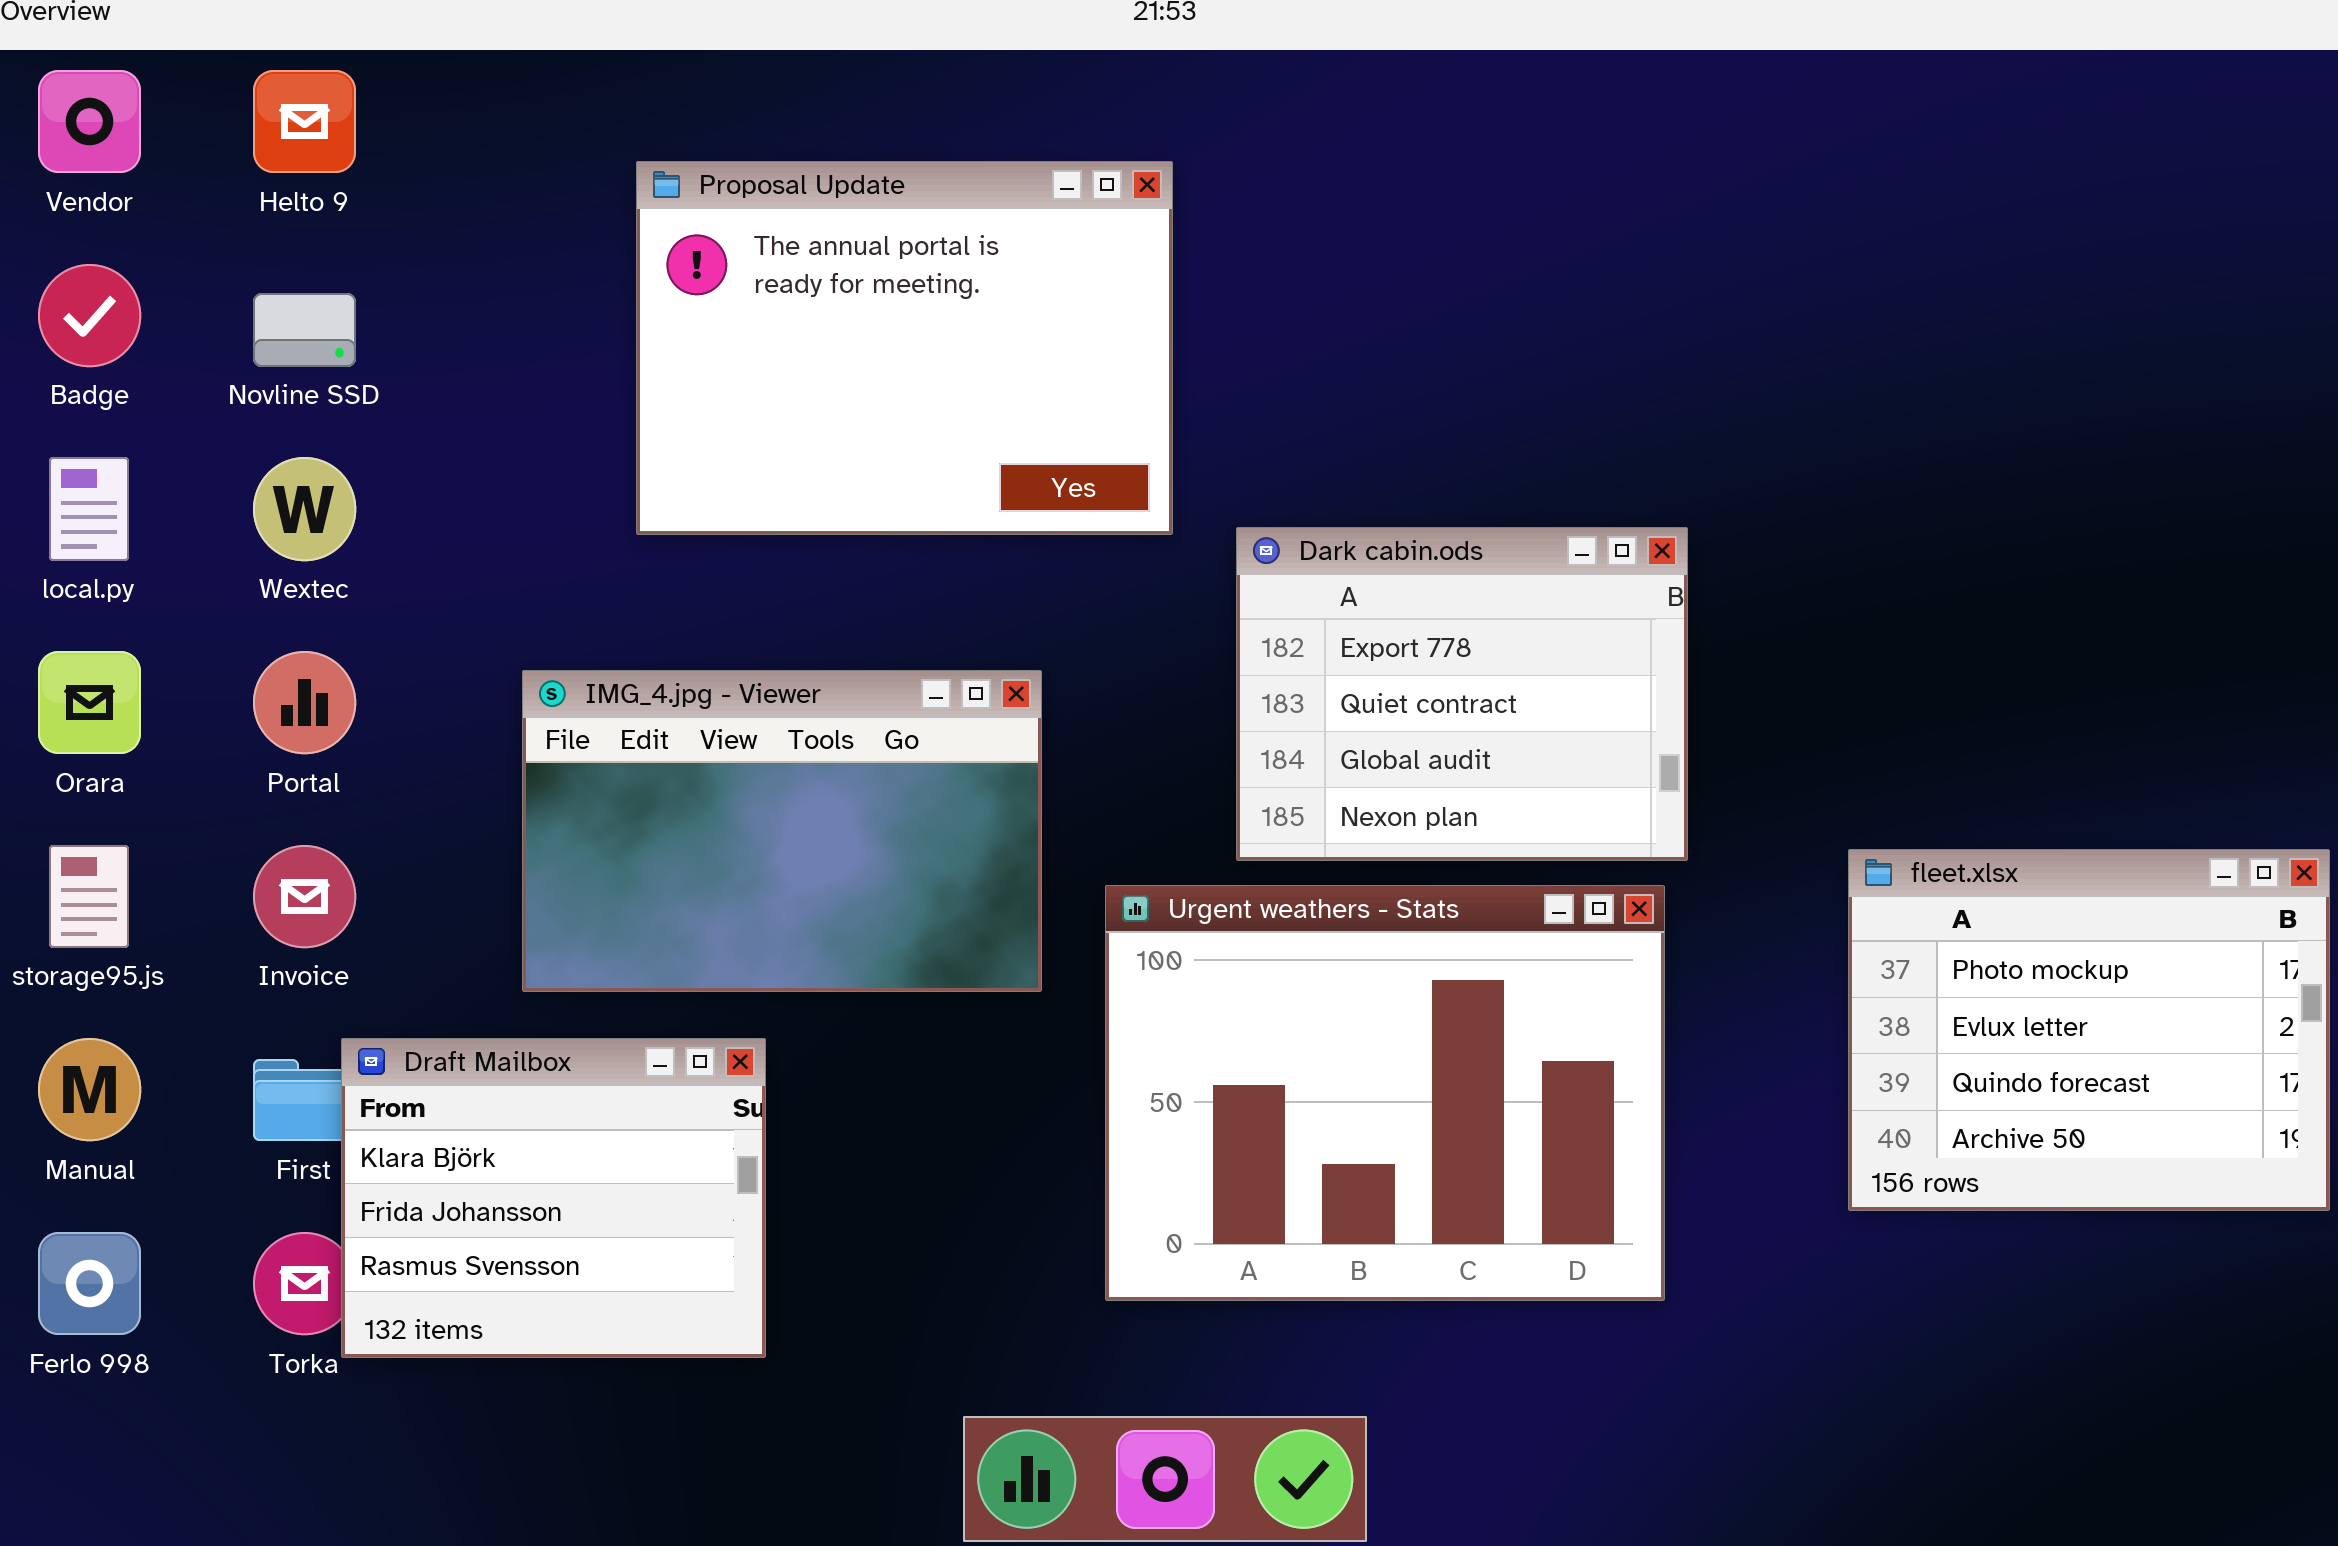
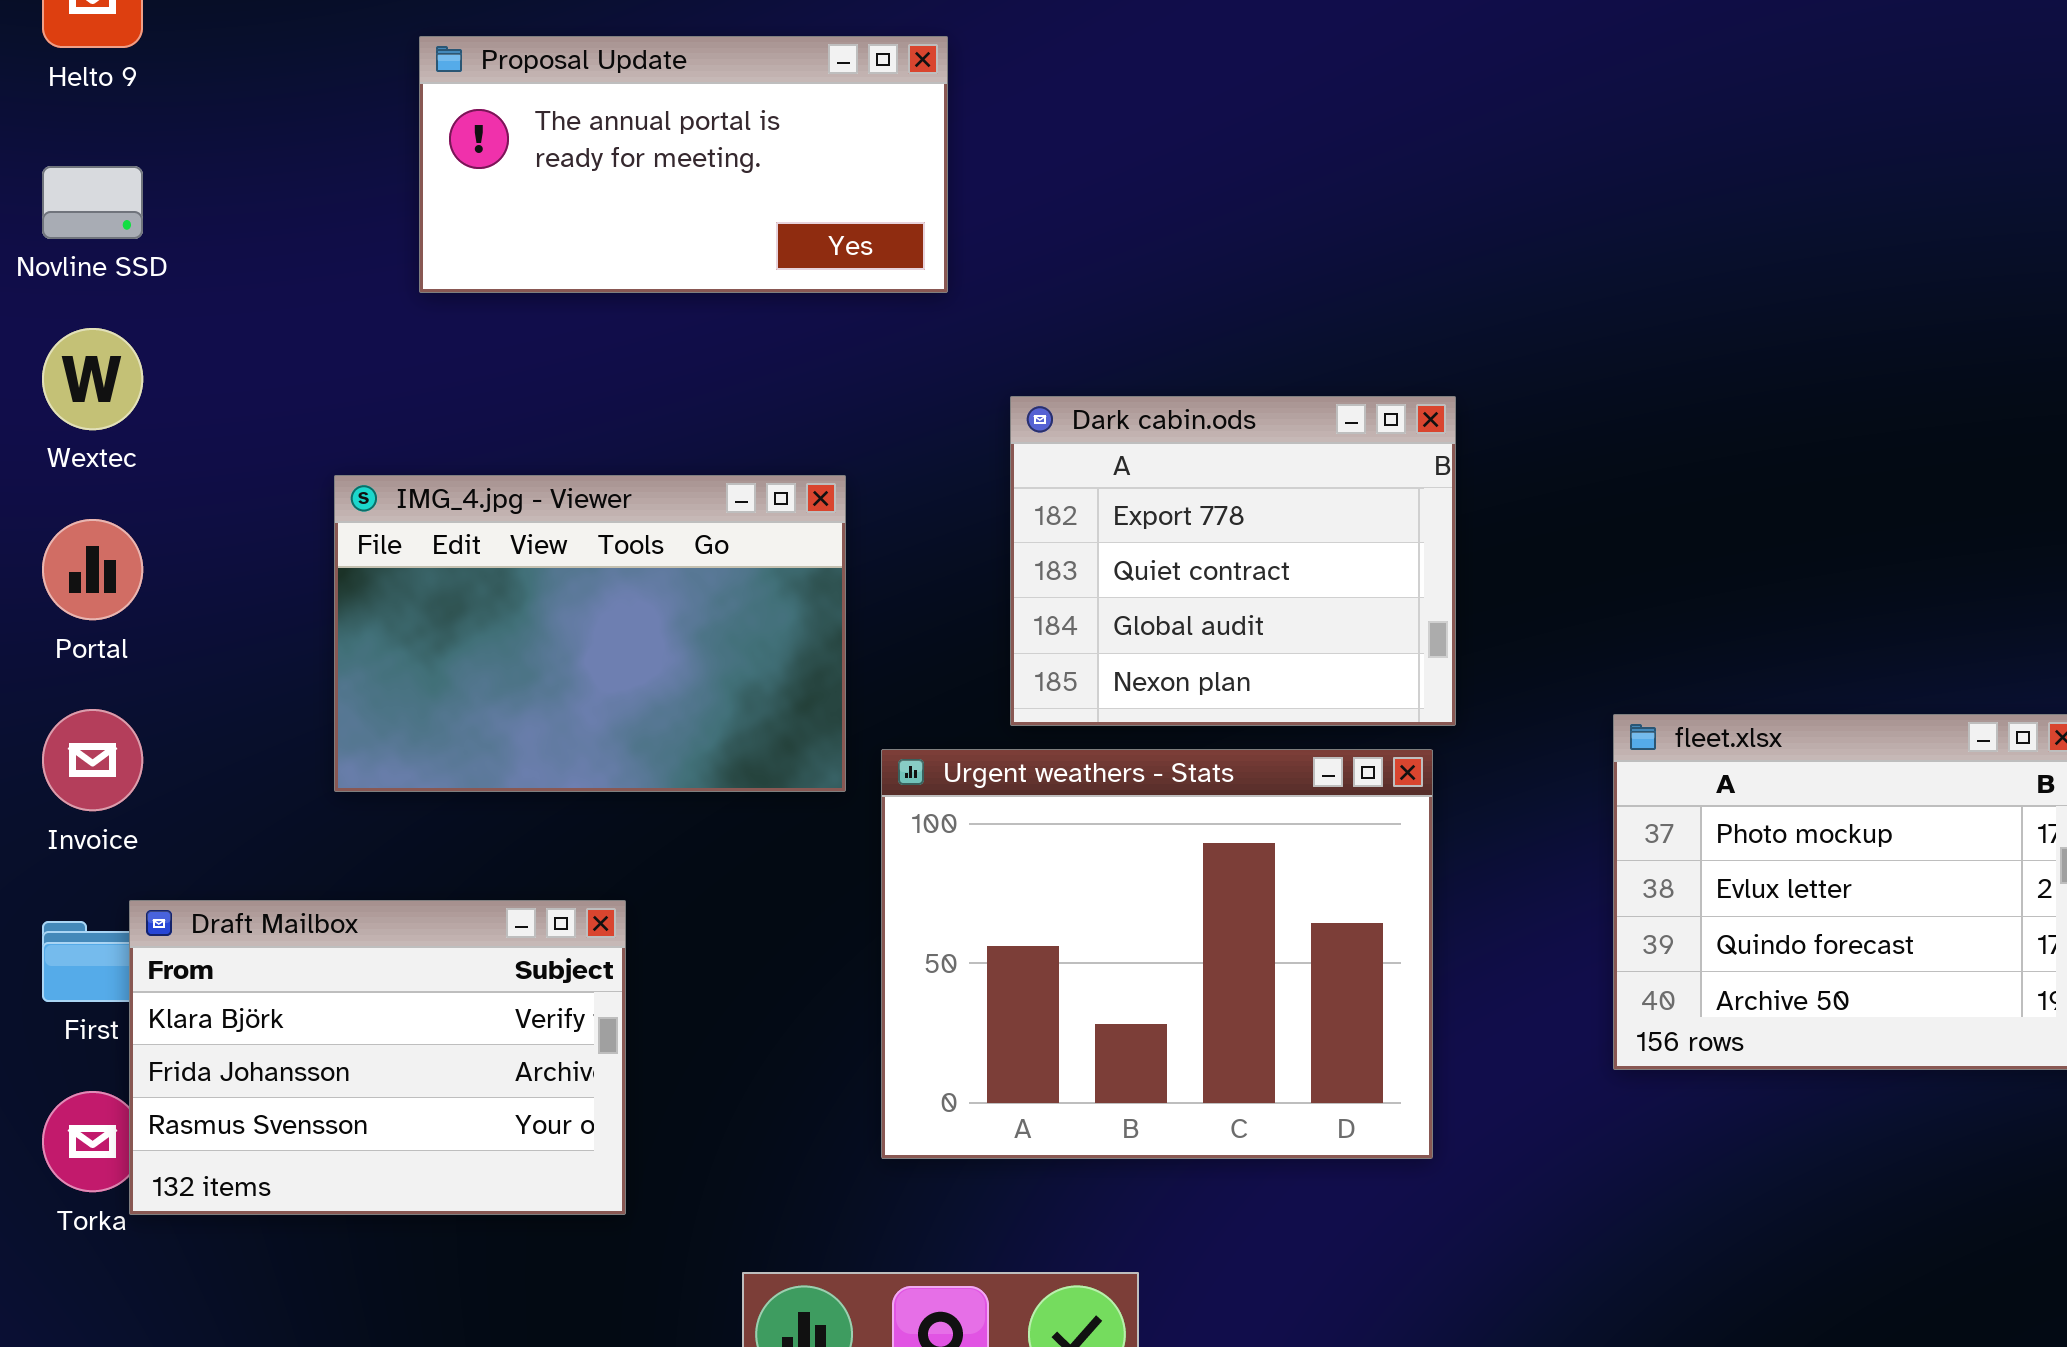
Proposal Update: [636,161,1173,535] -> [419,36,948,293], resized
IMG_4.jpg - Viewer: [522,670,1042,992] -> [334,475,846,792], moved
Draft Mailbox: [341,1038,766,1358] -> [129,900,626,1215], resized

